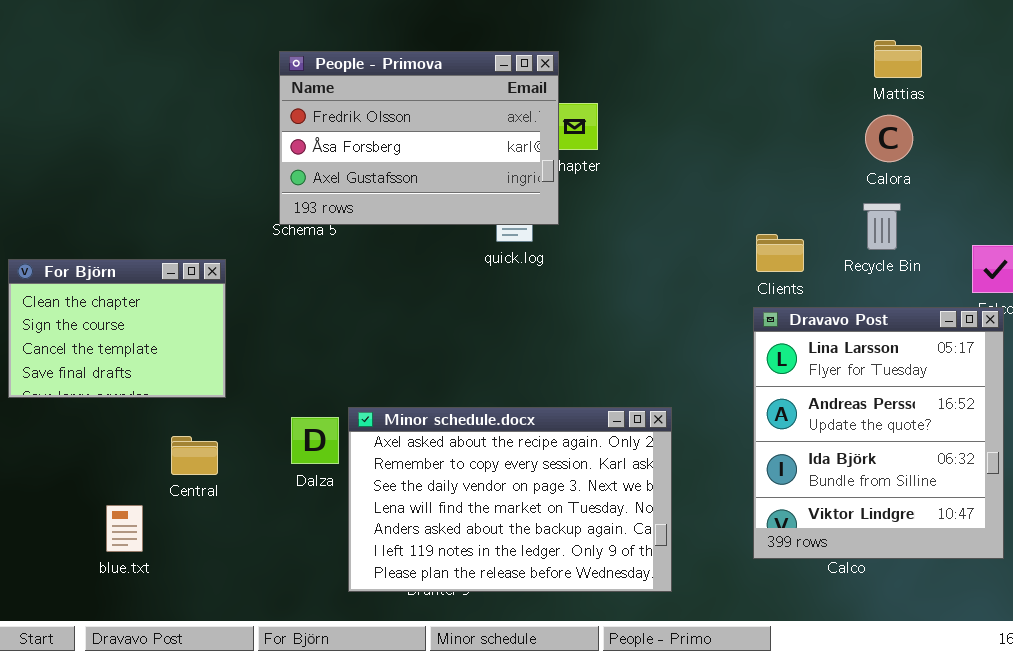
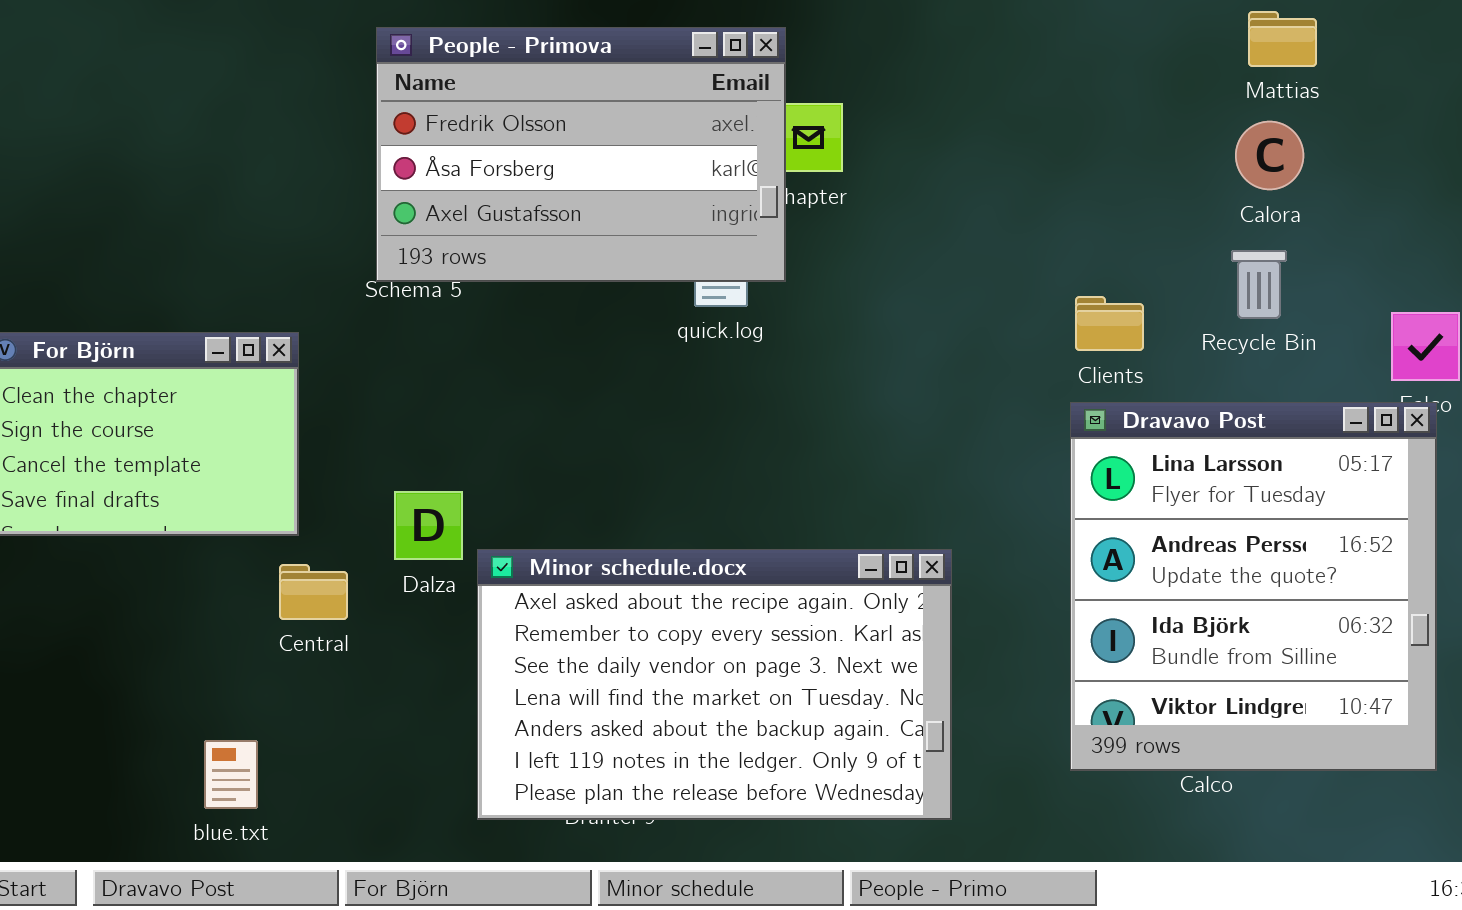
Dalza: [291,417,339,464] -> [394,491,463,560], moved
Central: [171,436,218,475] -> [279,564,348,620], moved
blue.txt: [106,505,143,552] -> [204,740,258,809], moved

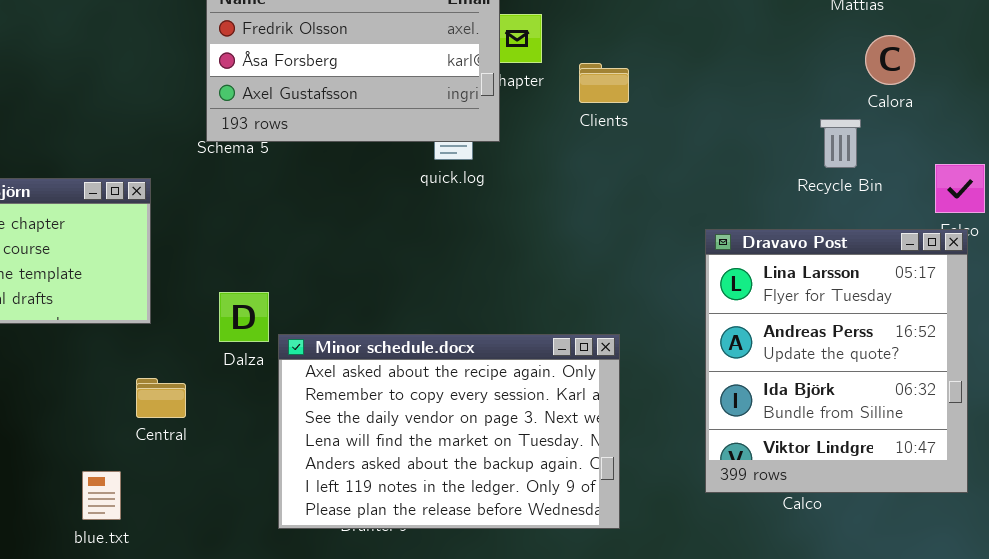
Calora: [1235,121,1304,190] -> [865,35,915,85], moved
Clients: [1075,296,1144,351] -> [579,63,629,103], moved
Central: [279,564,348,620] -> [136,378,186,418], moved

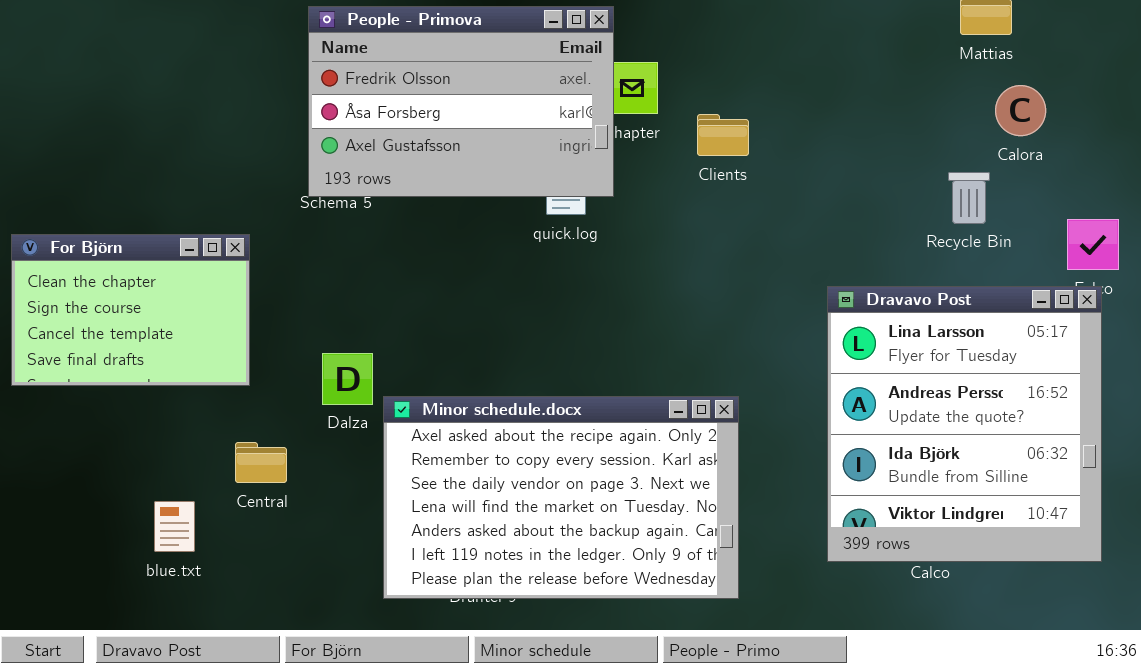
blue.txt: [82,471,121,520] -> [154,501,195,552], moved

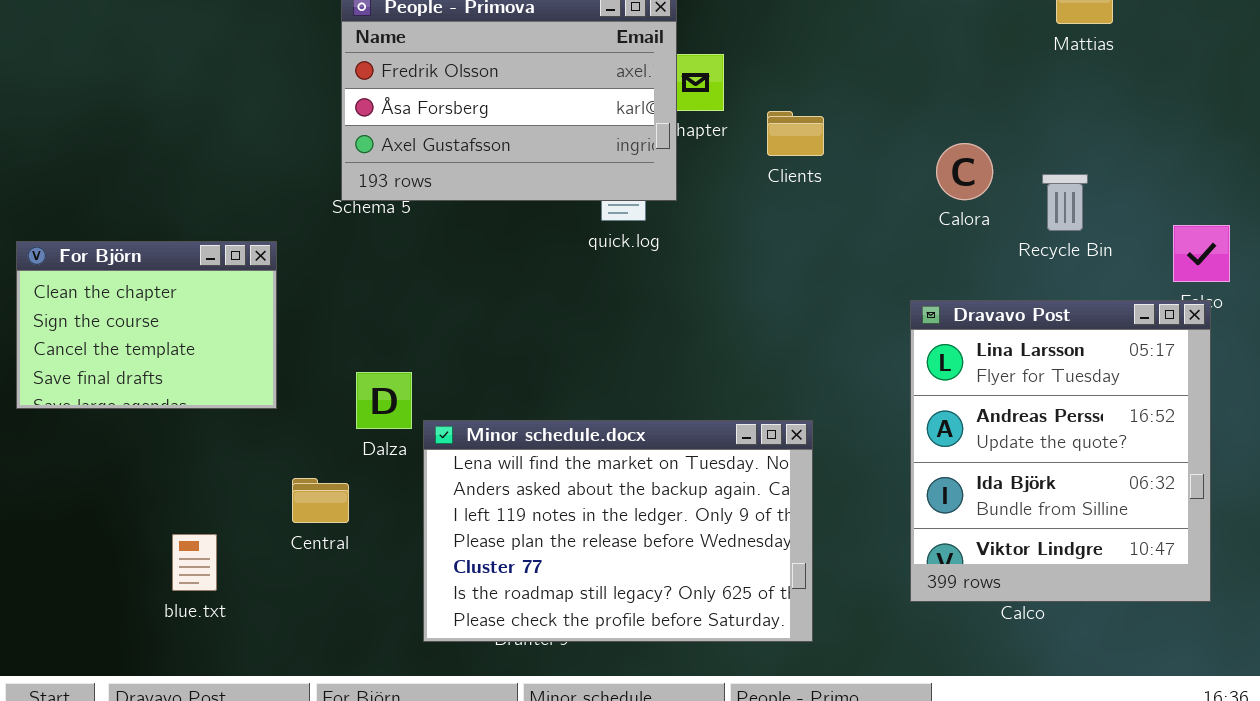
Calora: [995,85,1046,136] -> [936,143,993,200], moved
Minor schedule.docx: [383,396,739,599] -> [423,420,813,642], scrolled down 3 rows
Central: [235,442,287,483] -> [292,478,349,523], moved

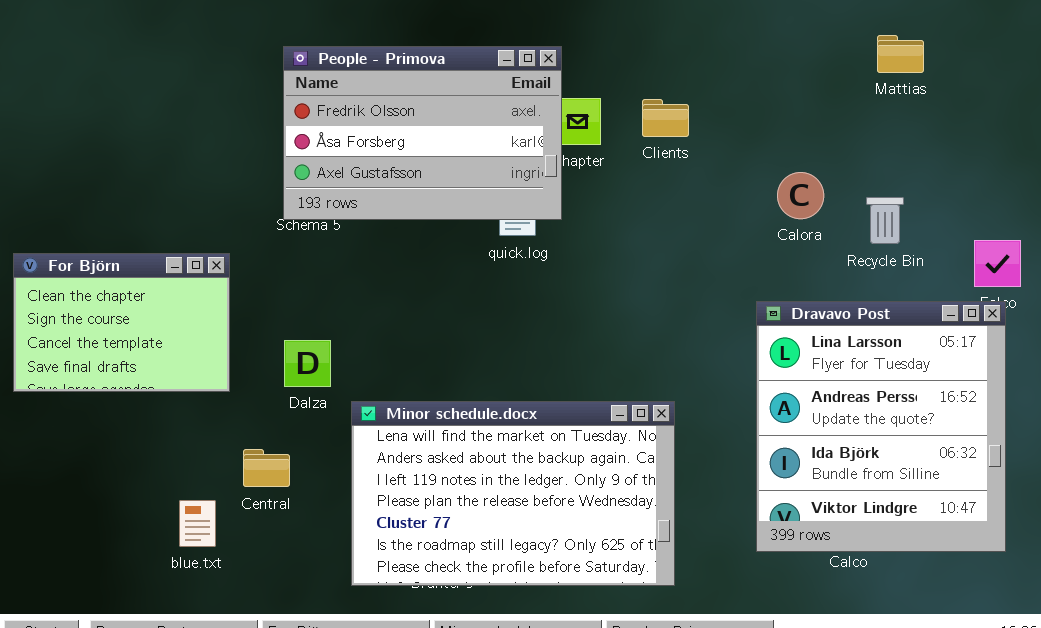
Clients: [767,111,824,156] -> [642,99,689,137], moved
Dalza: [356,372,412,429] -> [284,340,331,387], moved
blue.txt: [172,534,217,591] -> [179,500,216,547], moved

